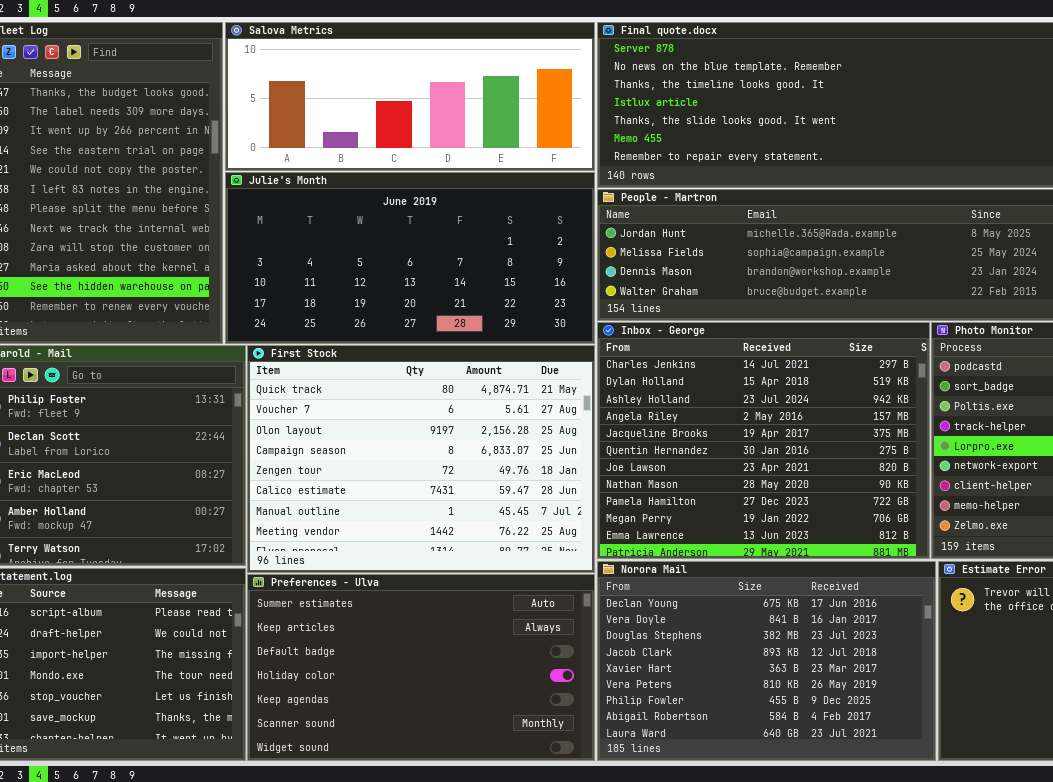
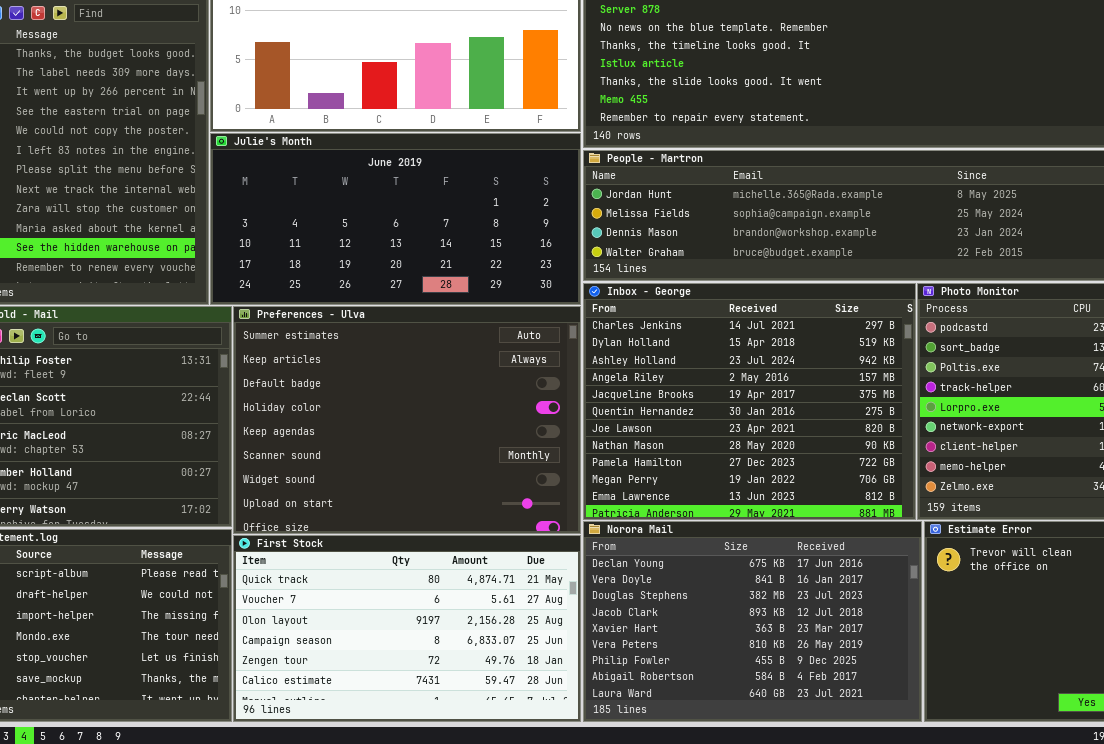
First Stock: [247,345,595,573] -> [233,535,581,722], moved, resized
Preferences - Ulva: [247,574,595,761] -> [233,306,581,534], moved, resized

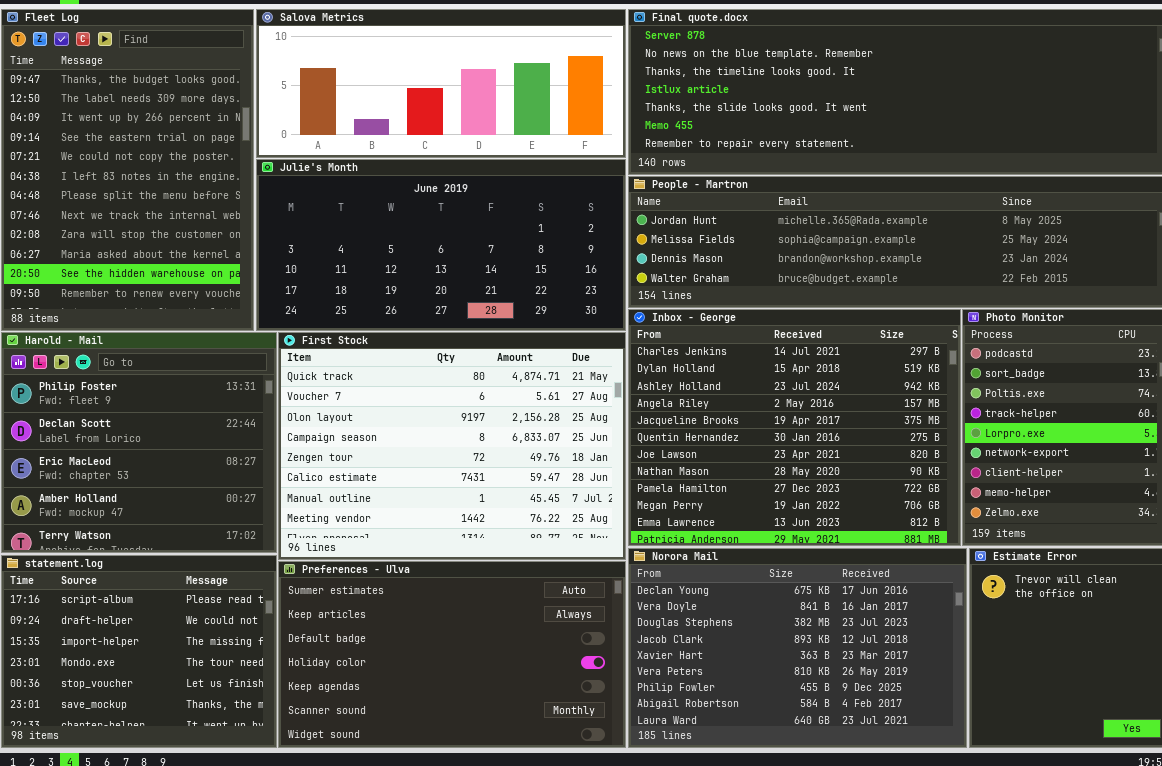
Preferences - Ulva: [233,306,581,534] -> [278,561,626,748], moved, resized
First Stock: [233,535,581,722] -> [278,332,626,560], moved, resized

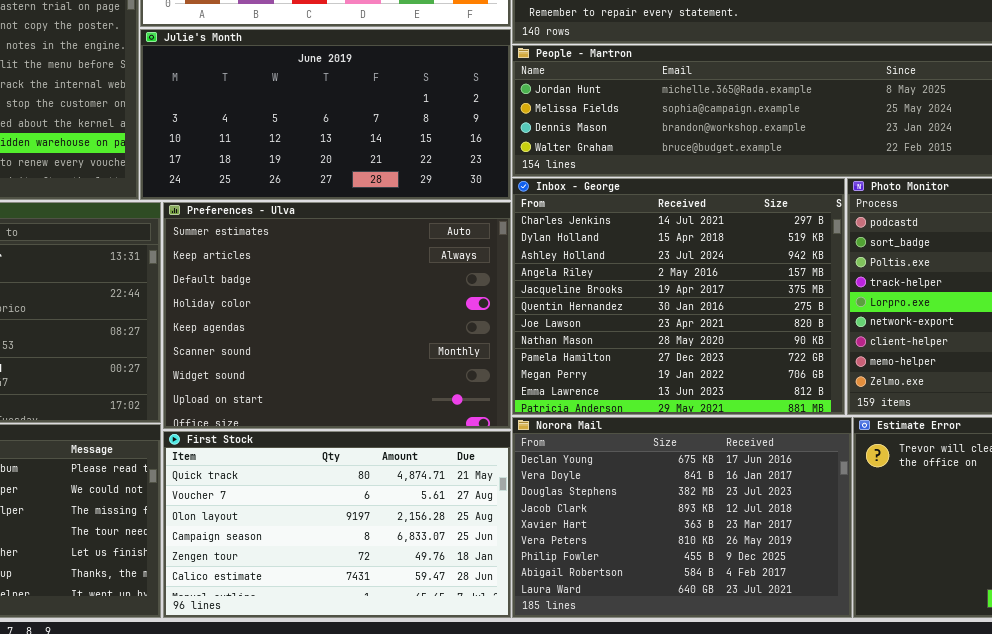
First Stock: [278,332,626,560] -> [163,431,511,618], moved, resized
Preferences - Ulva: [278,561,626,748] -> [163,202,511,429], moved, resized

